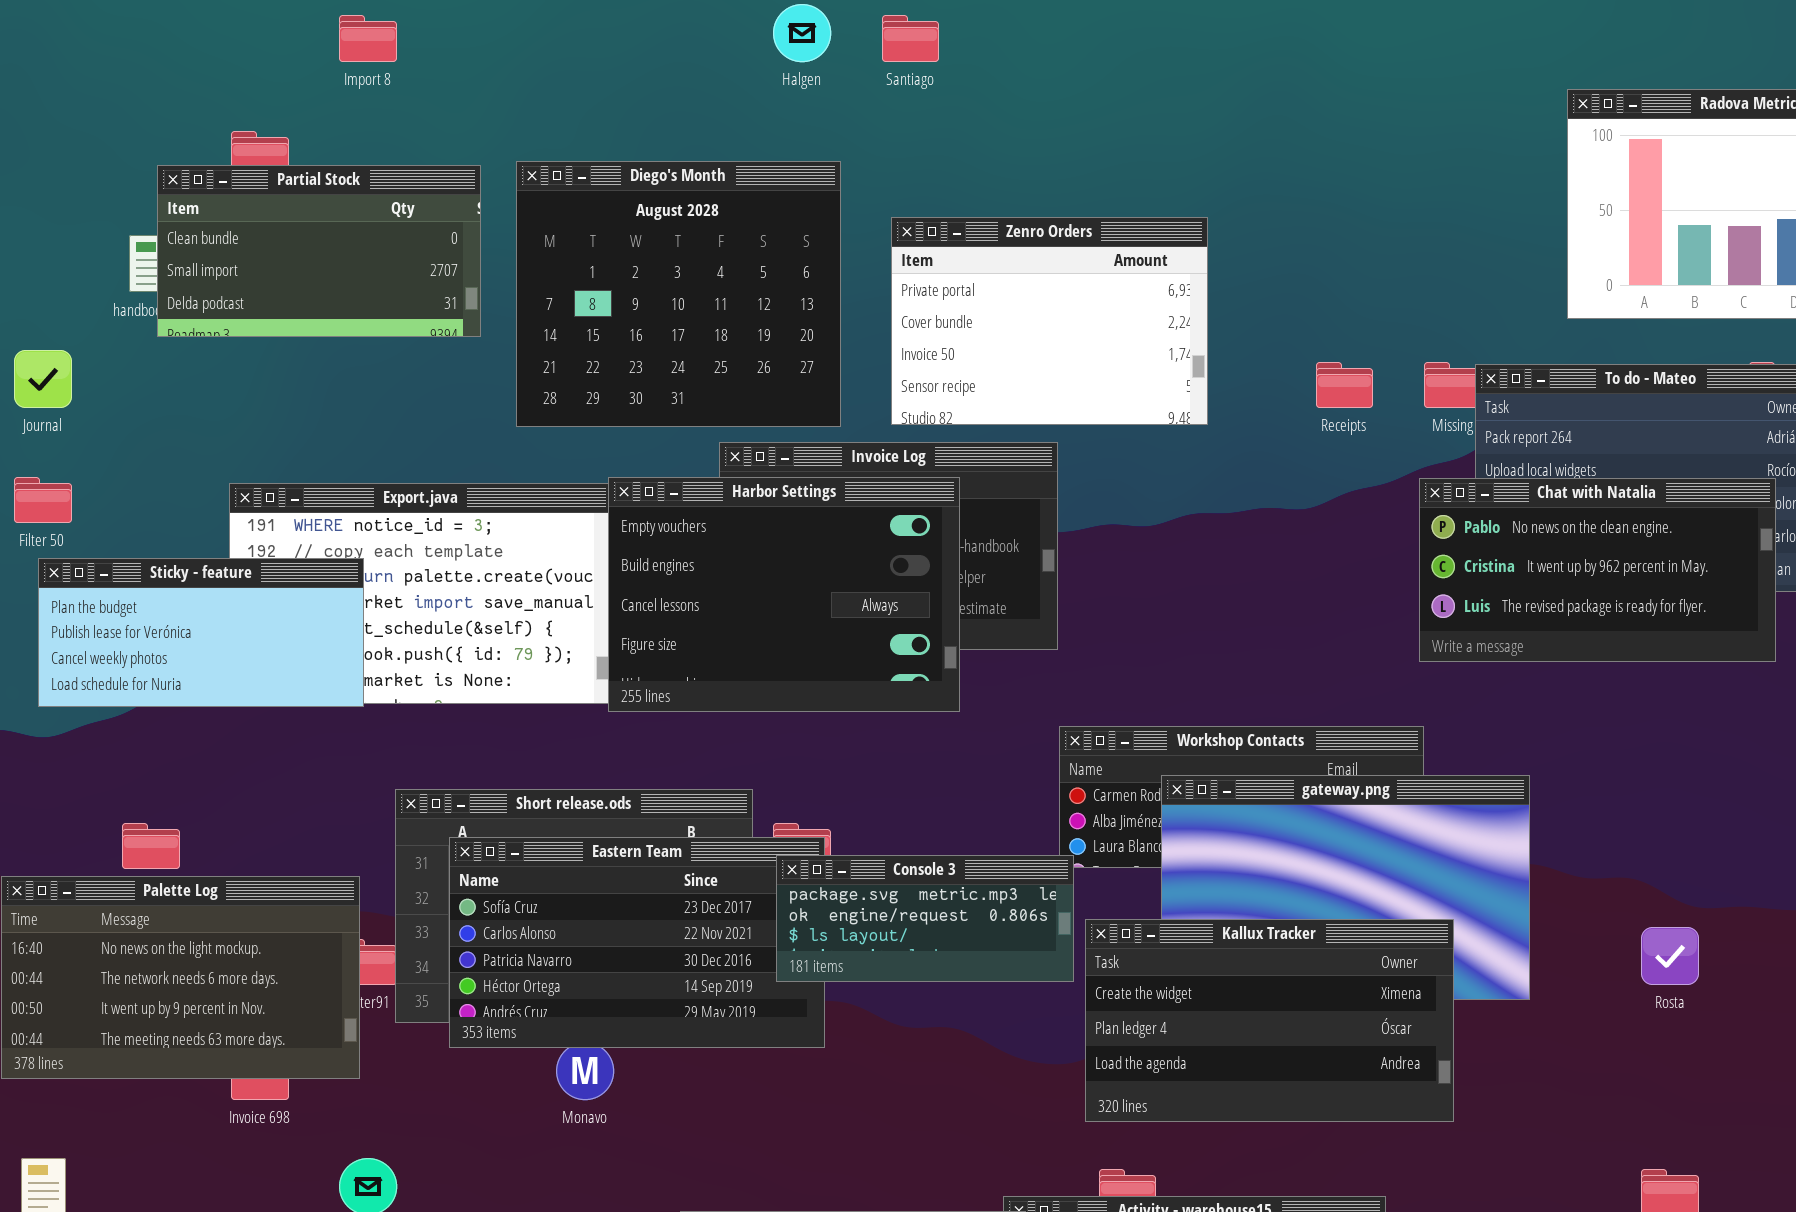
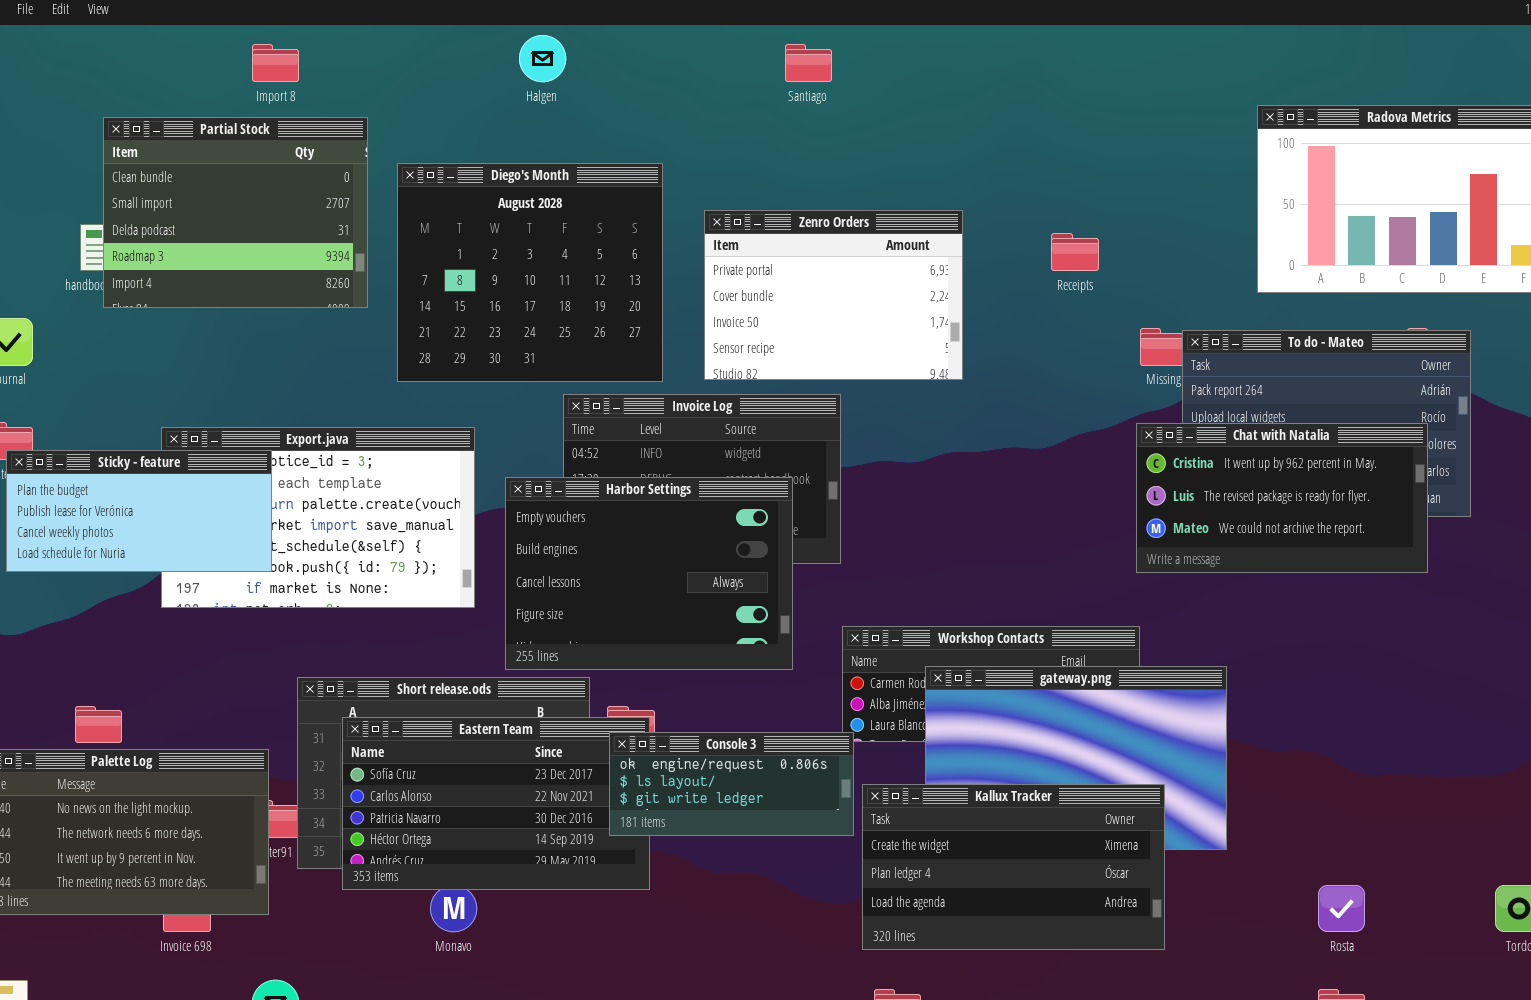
Halgen: [773,4,831,62] -> [519,35,566,82], moved
Santiago: [882,15,939,62] -> [785,44,832,82], moved
Partial Stock: [157,165,481,337] -> [103,117,368,308], resized
Receipts: [1316,362,1373,408] -> [1051,233,1099,271], moved
Harbor Settings: [608,477,960,712] -> [505,477,793,670], moved
Chat with Natalia: [1419,478,1776,662] -> [1136,423,1428,573], scrolled down 1 row
Sticky - feature: [38,558,364,707] -> [6,450,272,572], moved
Console 3: [776,855,1074,982] -> [609,732,854,836], scrolled down 1 row
Rosta: [1641,927,1699,985] -> [1318,885,1365,932], moved

